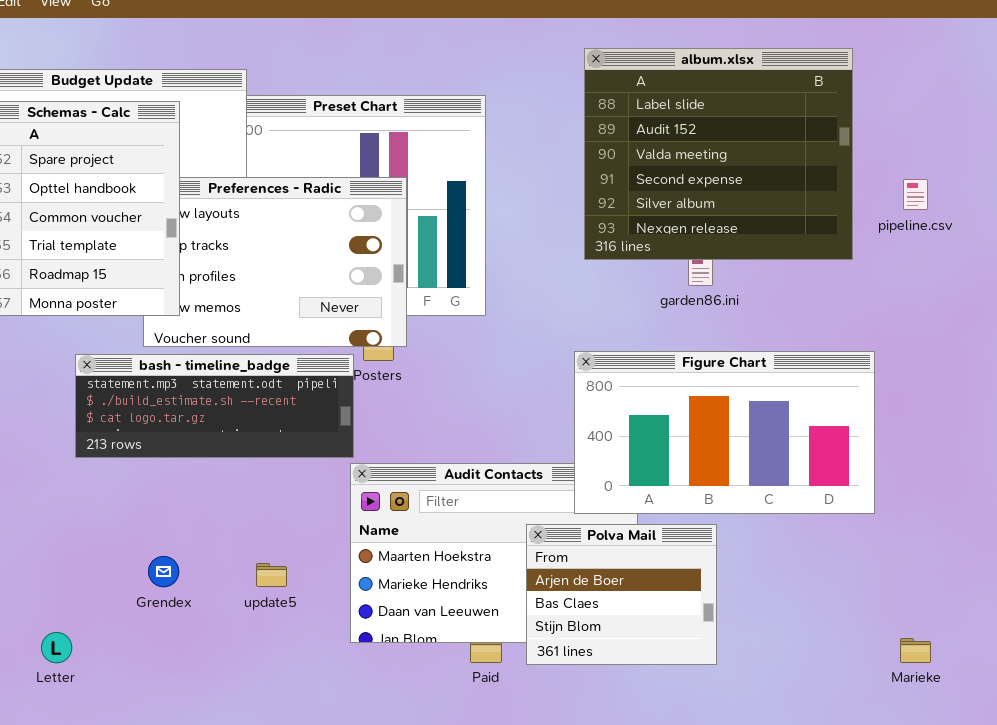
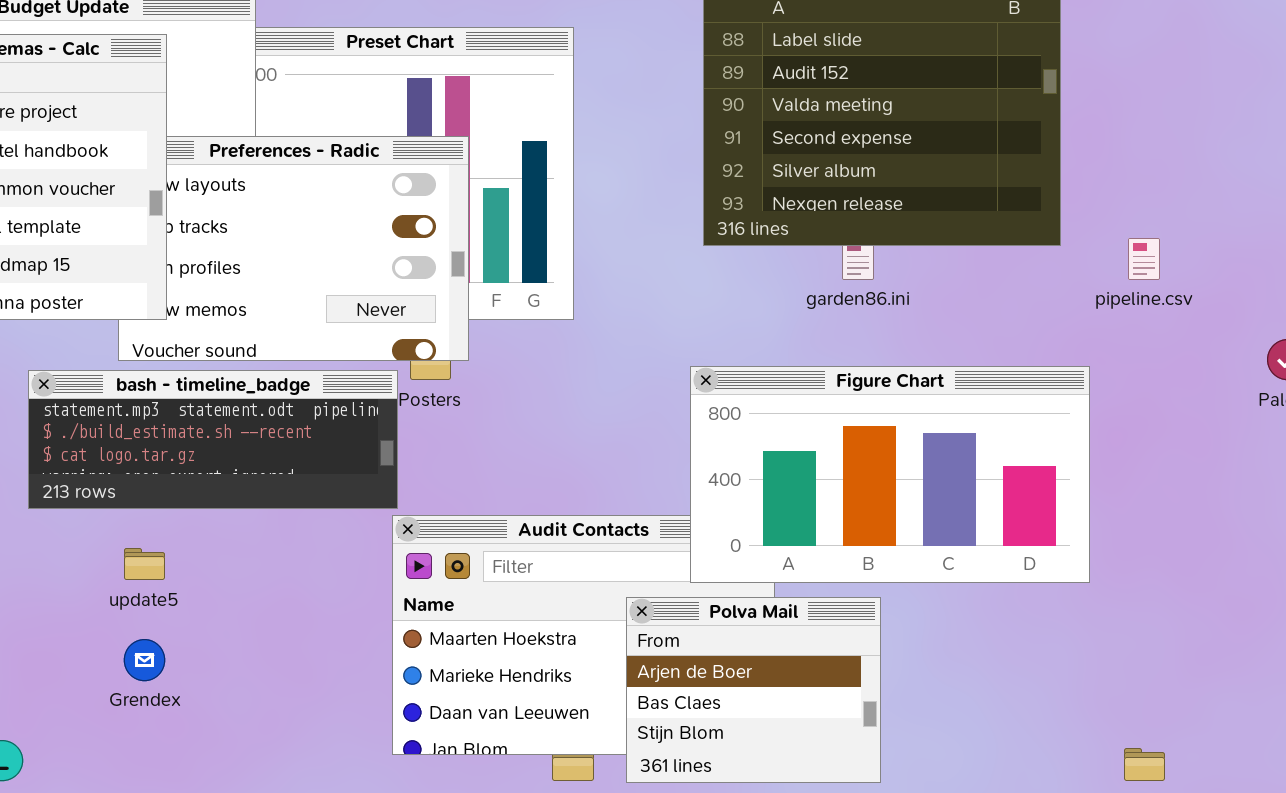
pipeline.csv: [903,179,928,210] -> [1128,238,1160,280], moved
update5: [256,563,287,587] -> [124,548,165,580], moved

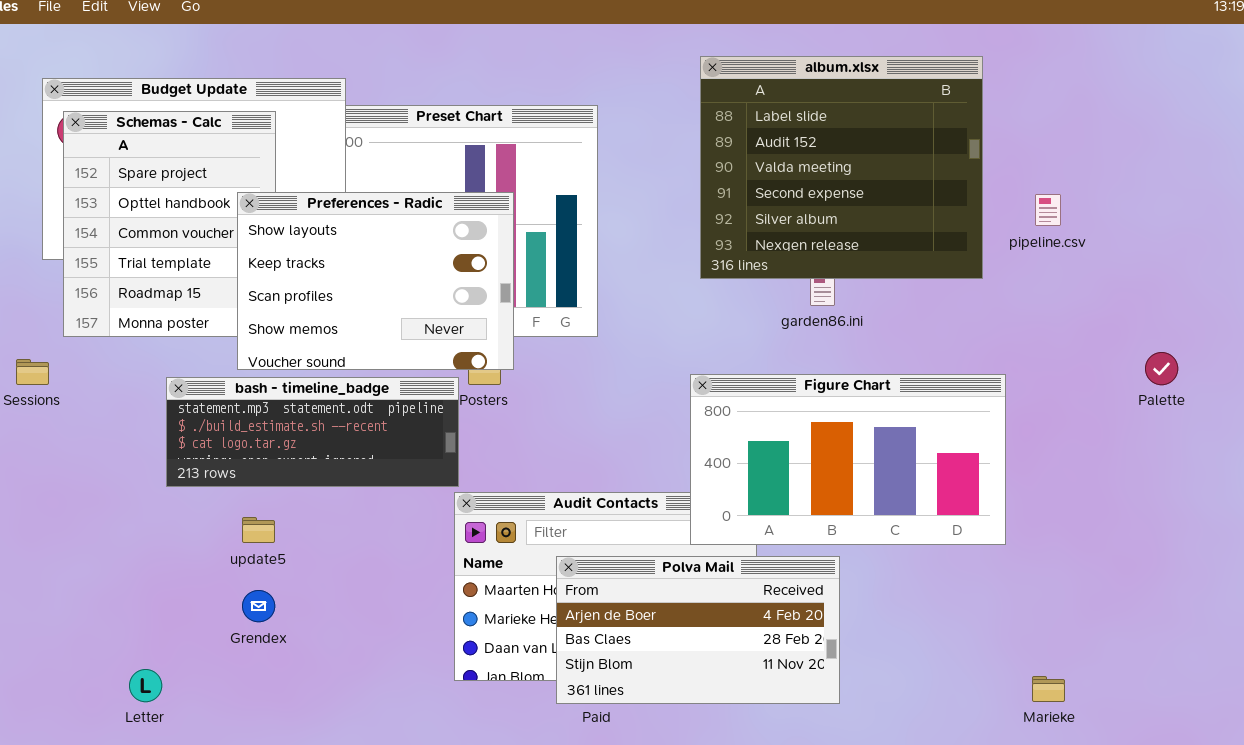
Preferences - Radic: [118,136,469,361] -> [237,192,514,370], raised
pipeline.csv: [1128,238,1160,280] -> [1035,194,1061,226], moved
Polva Mail: [626,597,881,783] -> [556,556,840,704], resized

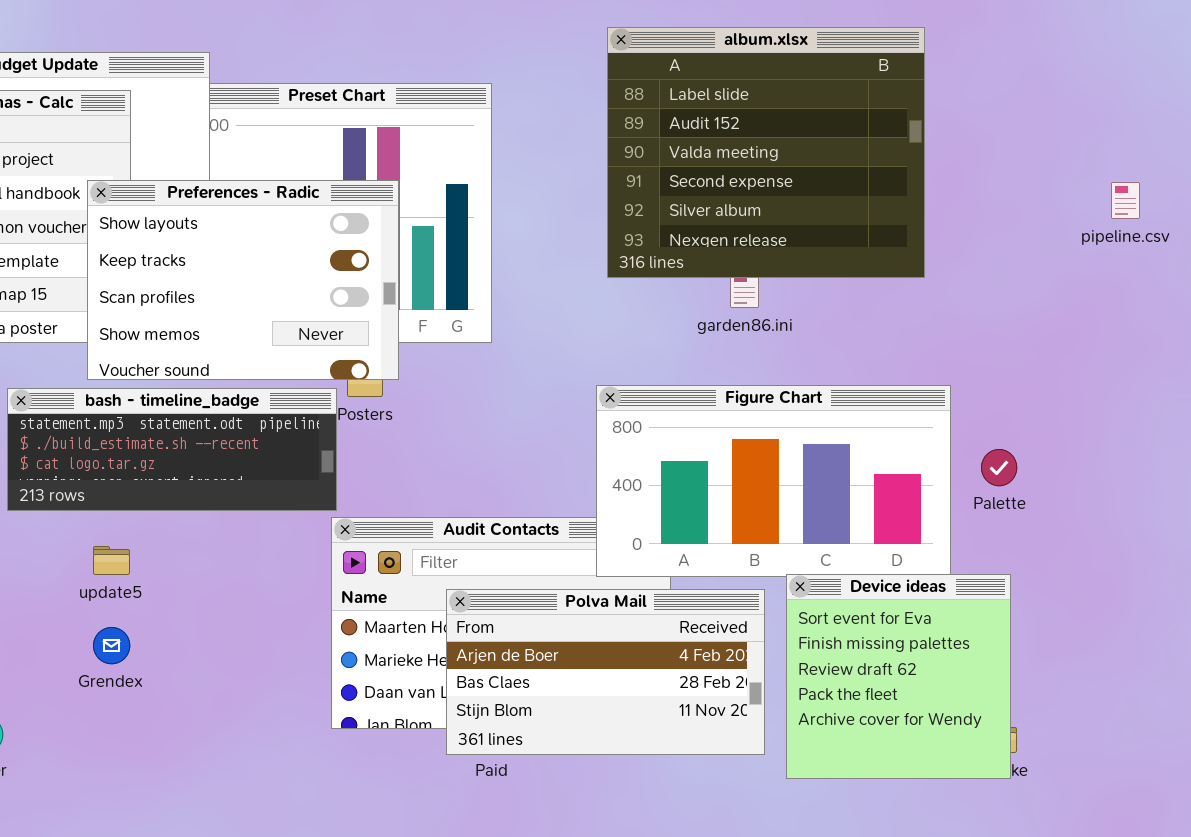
pipeline.csv: [1035,194,1061,226] -> [1111,182,1140,219], moved
Palette: [1145,352,1178,385] -> [981,449,1017,486], moved
Device ideas: none -> [786,574,1011,779], opened

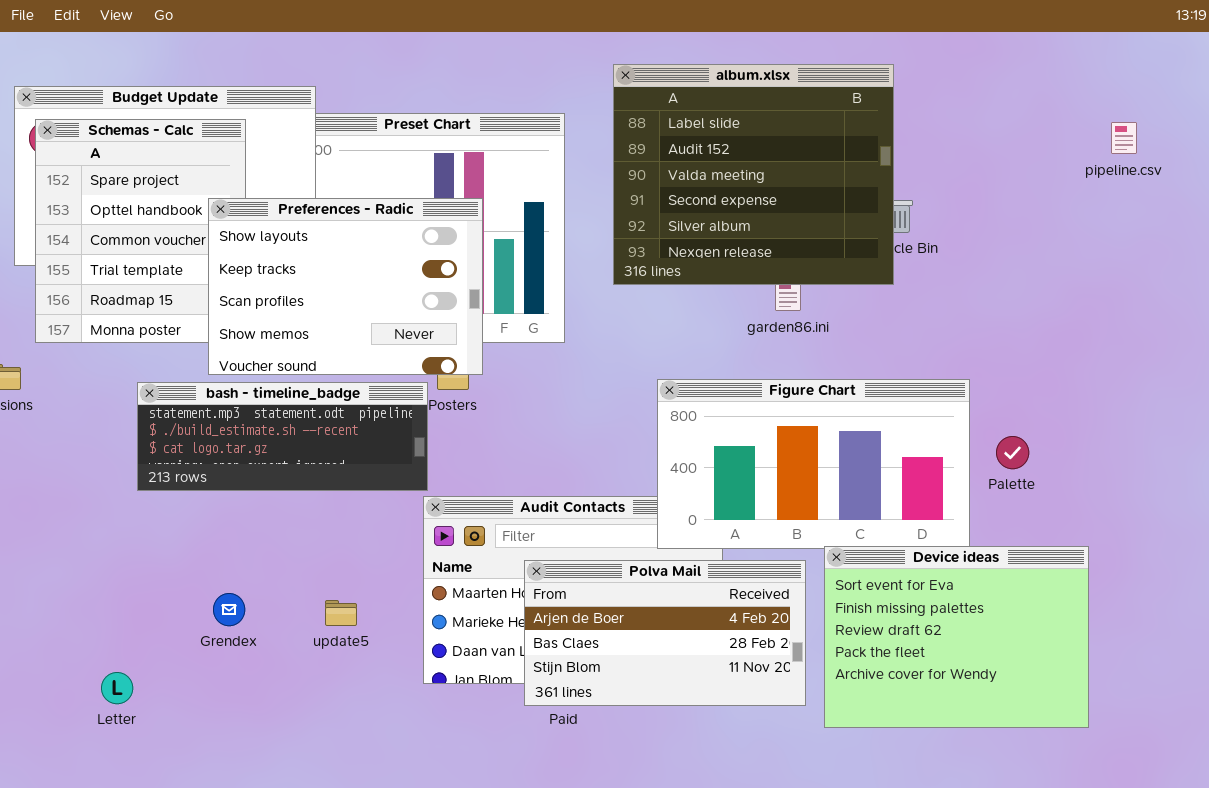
album.xlsx: [607,27,925,278] -> [613,64,894,285], moved
pipeline.csv: [1111,182,1140,219] -> [1111,122,1137,154], moved
update5: [93,546,130,575] -> [325,600,357,626], moved
Device ideas: [786,574,1011,779] -> [824,546,1089,728], resized

